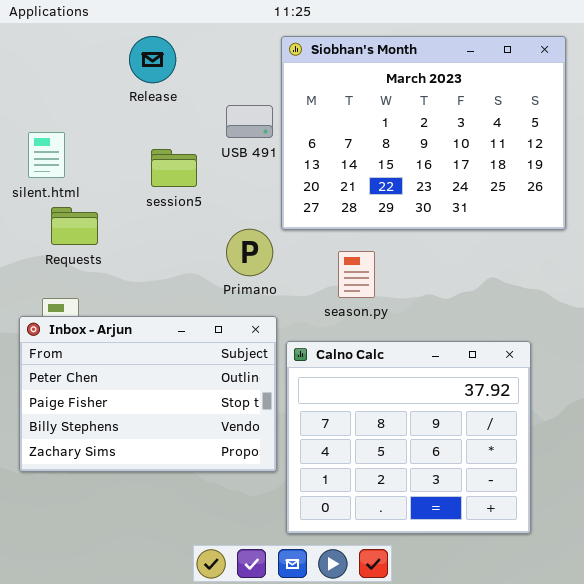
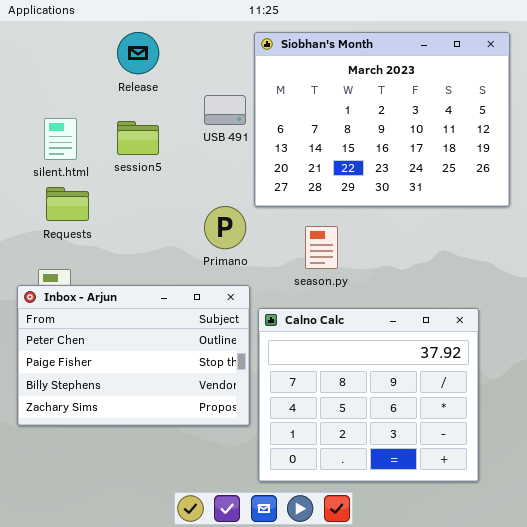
silent.html: [28,132,65,178] -> [44,118,77,160], moved
session5: [151,149,197,187] -> [117,121,159,155], moved

